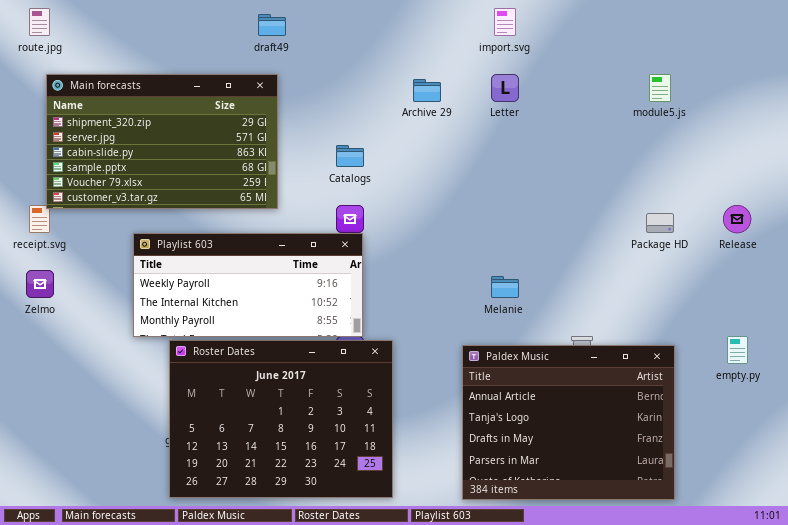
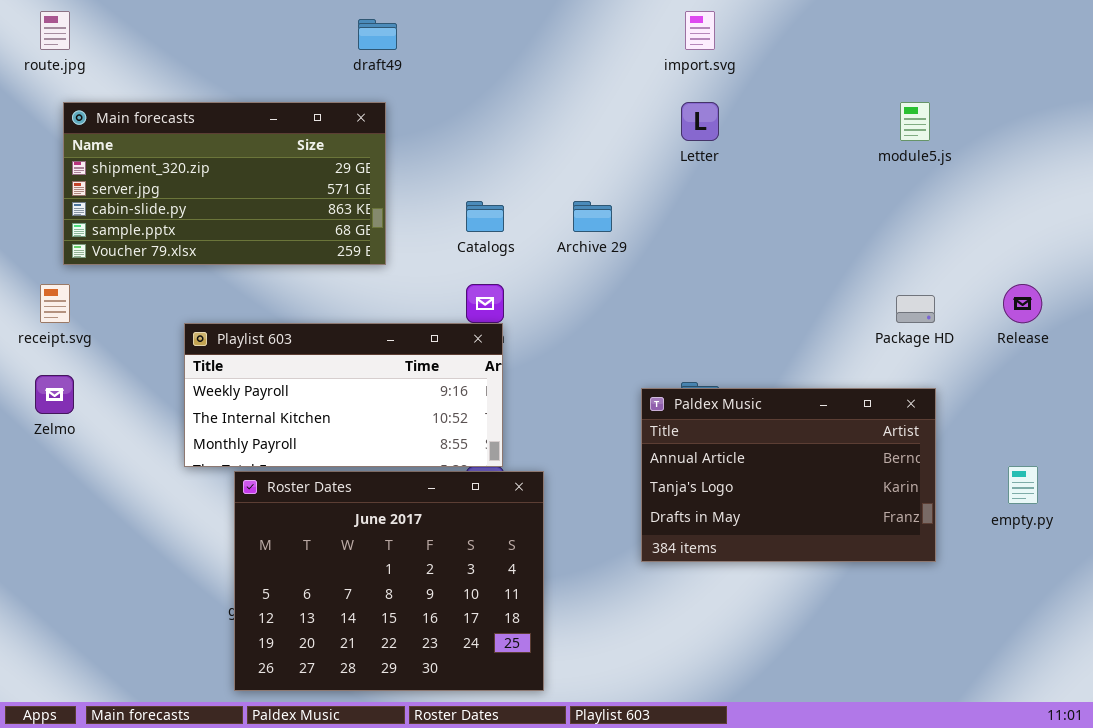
Main forecasts: [46,74,278,209] -> [63,102,386,265], resized
Archive 29: [413,79,441,102] -> [573,201,612,232], moved
Paldex Music: [462,345,675,500] -> [641,388,936,562], moved, resized

